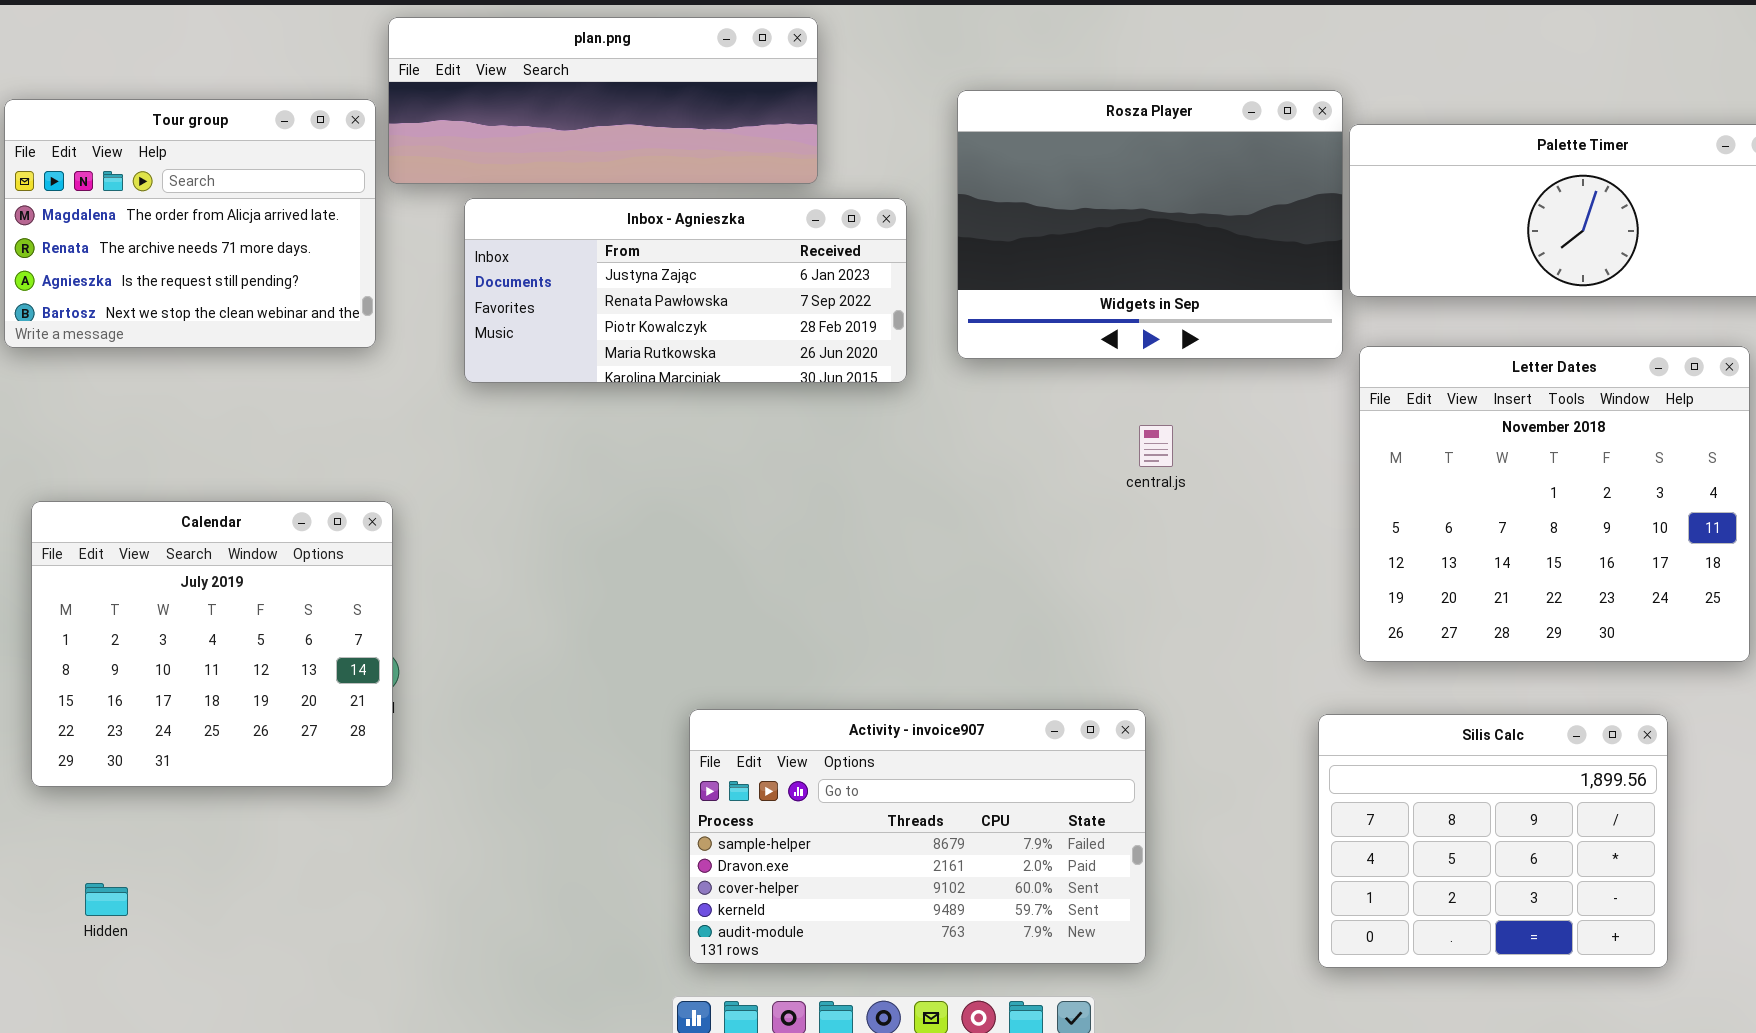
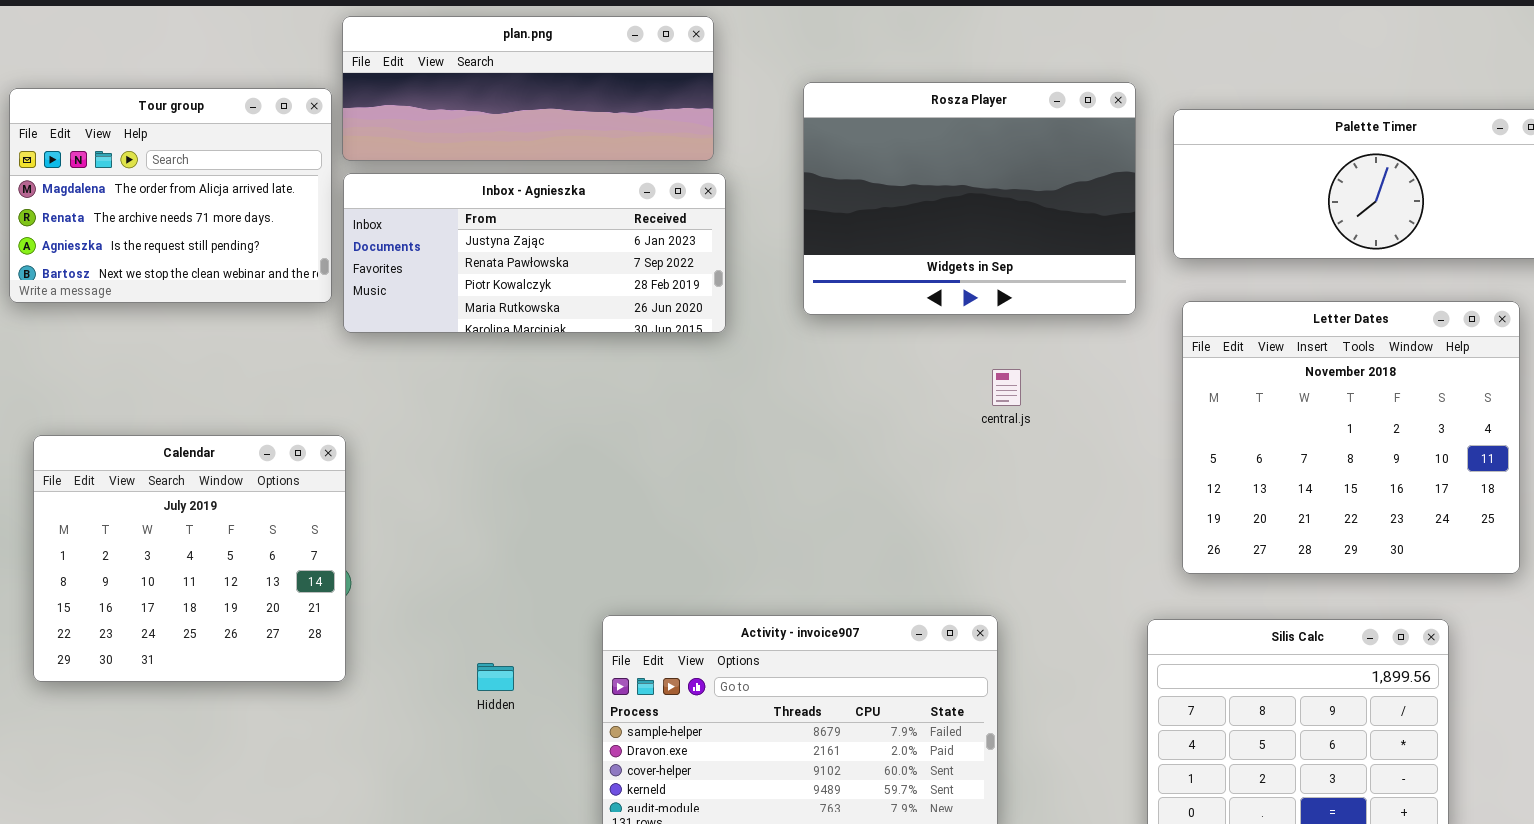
Rosza Player: [957,90,1343,359] -> [803,82,1136,315], moved
Inbox - Agnieszka: [464,198,907,383] -> [343,173,726,333], moved
Hidden: [85,883,128,916] -> [477,663,514,691], moved

